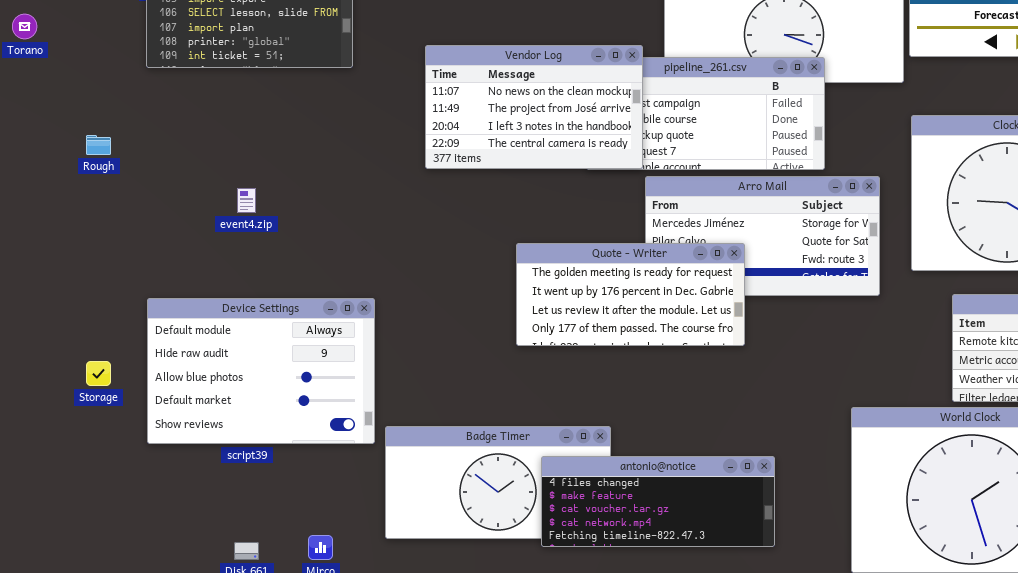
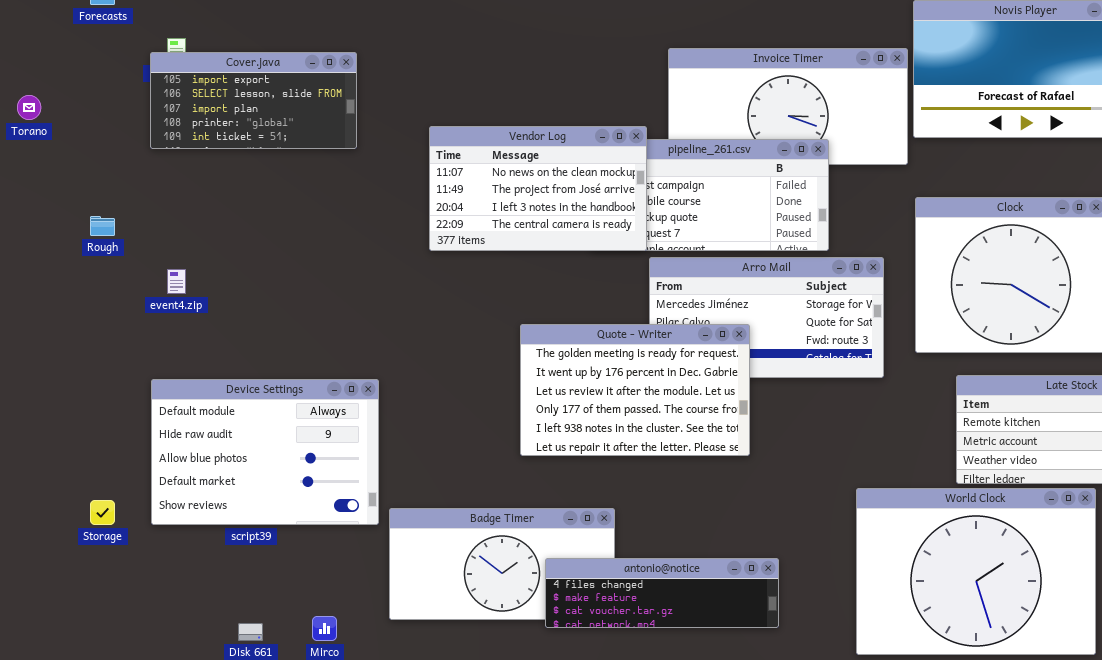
event4.zip: [237,188,256,213] -> [167,269,186,294], moved
Quote - Writer: [516,243,745,346] -> [520,324,750,456], resized
Storage: [86,361,111,386] -> [90,500,115,525], moved
antonio@notice: [541,456,775,547] -> [545,558,779,628], resized

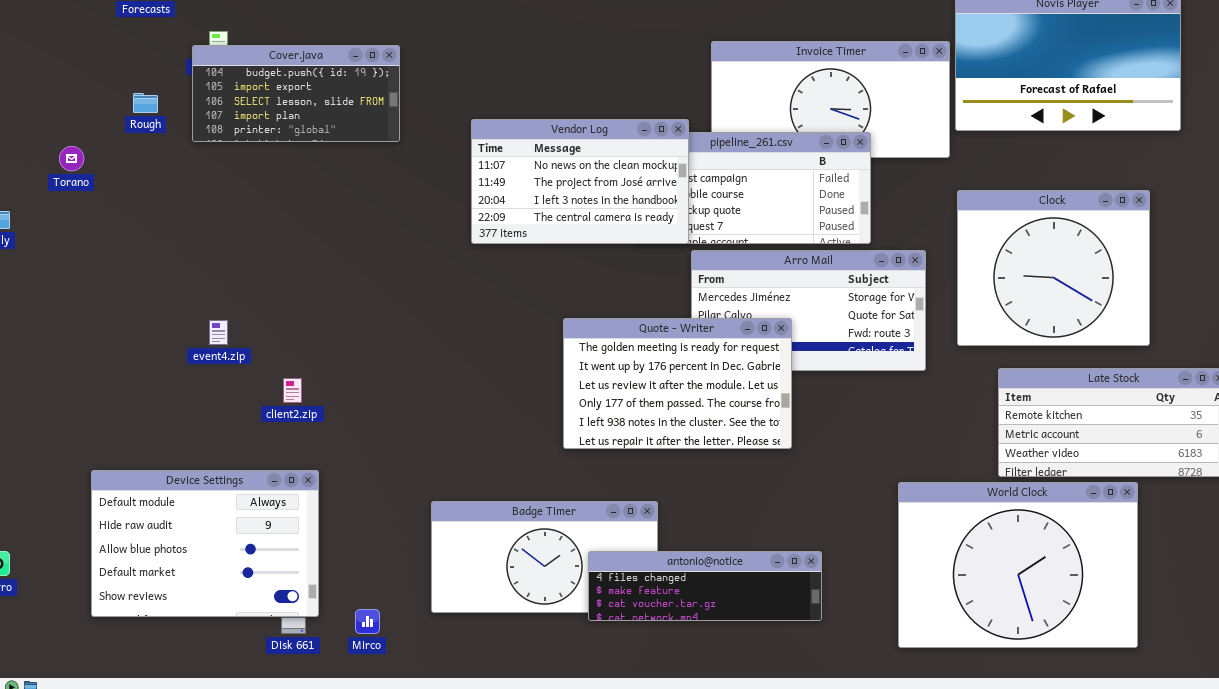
Cover.java: [150,52,357,149] -> [192,45,400,142], scrolled up 1 row
Torano: [17,95,41,120] -> [59,146,84,171], moved
Rough: [90,216,115,236] -> [133,93,158,113], moved
event4.zip: [167,269,186,294] -> [209,320,228,345], moved
Device Settings: [151,379,379,525] -> [91,470,319,617], moved

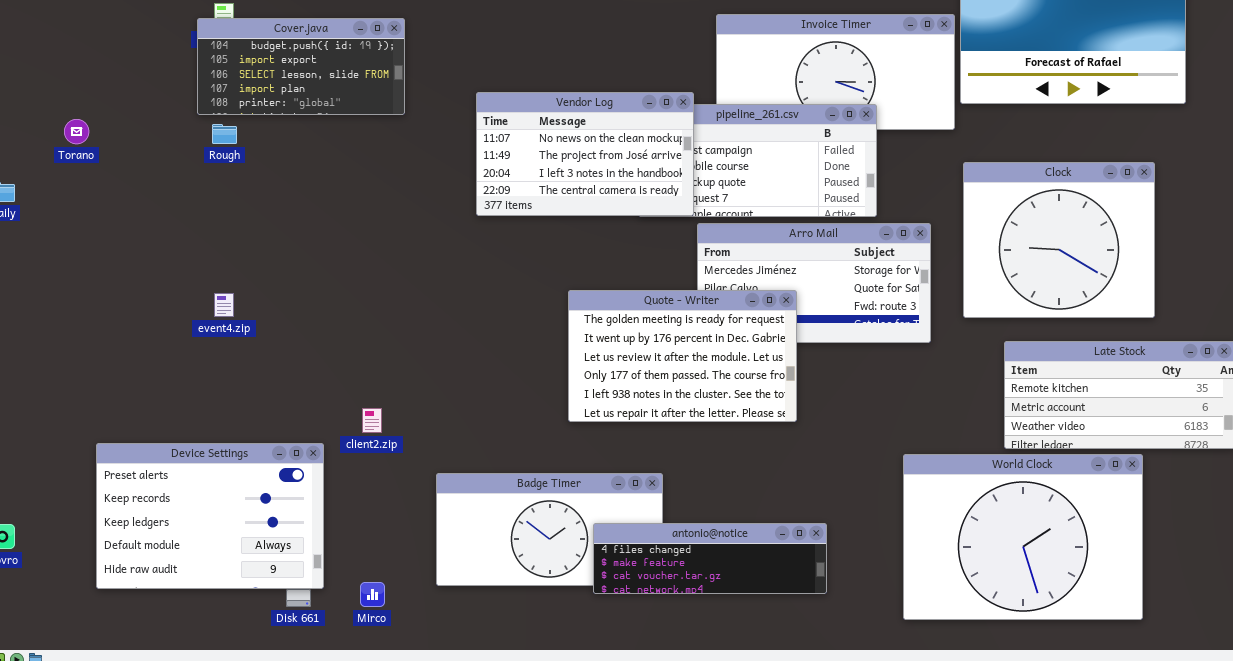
Rough: [133,93,158,113] -> [212,124,237,144], moved
client2.zip: [283,378,302,403] -> [362,408,382,433], moved
Device Settings: [91,470,319,617] -> [96,443,324,589], scrolled up 3 rows

